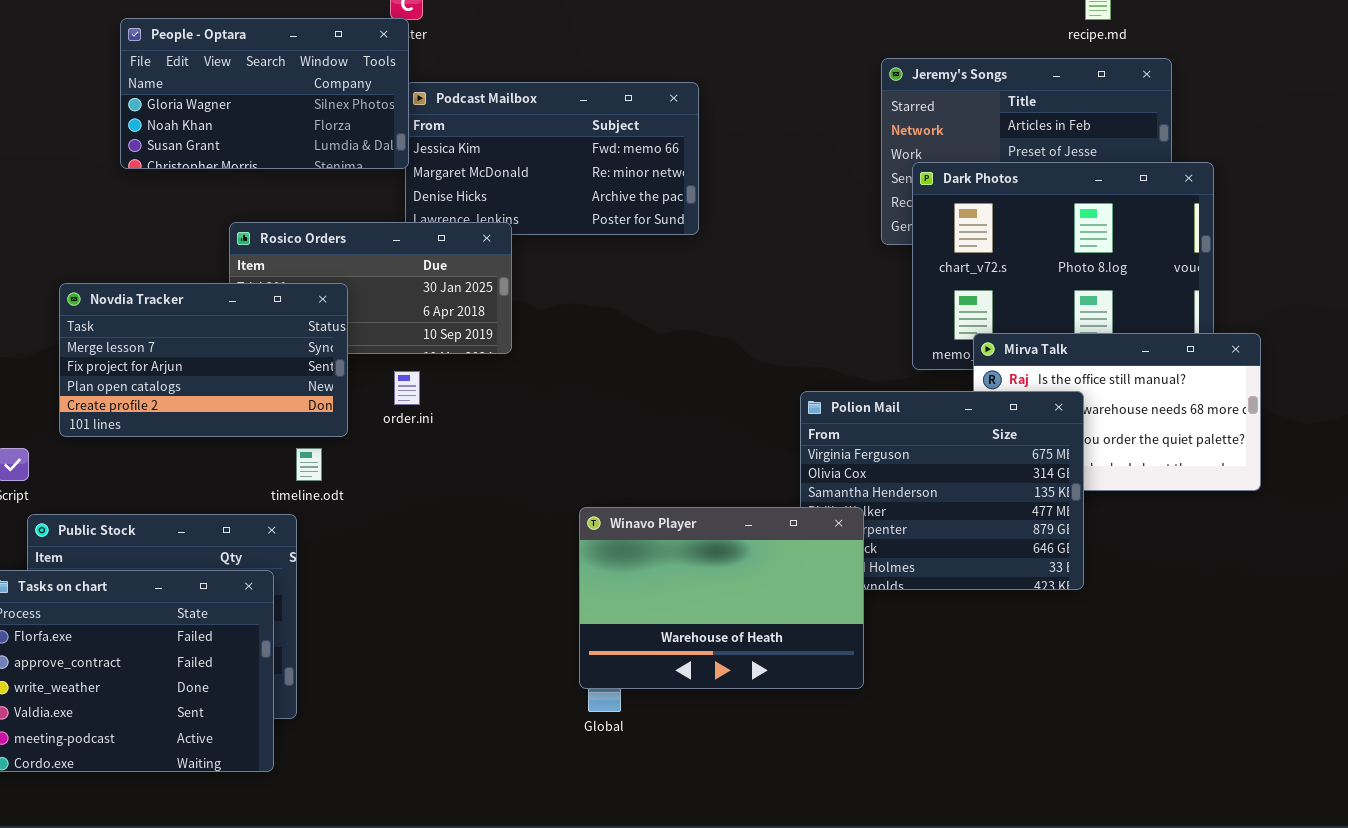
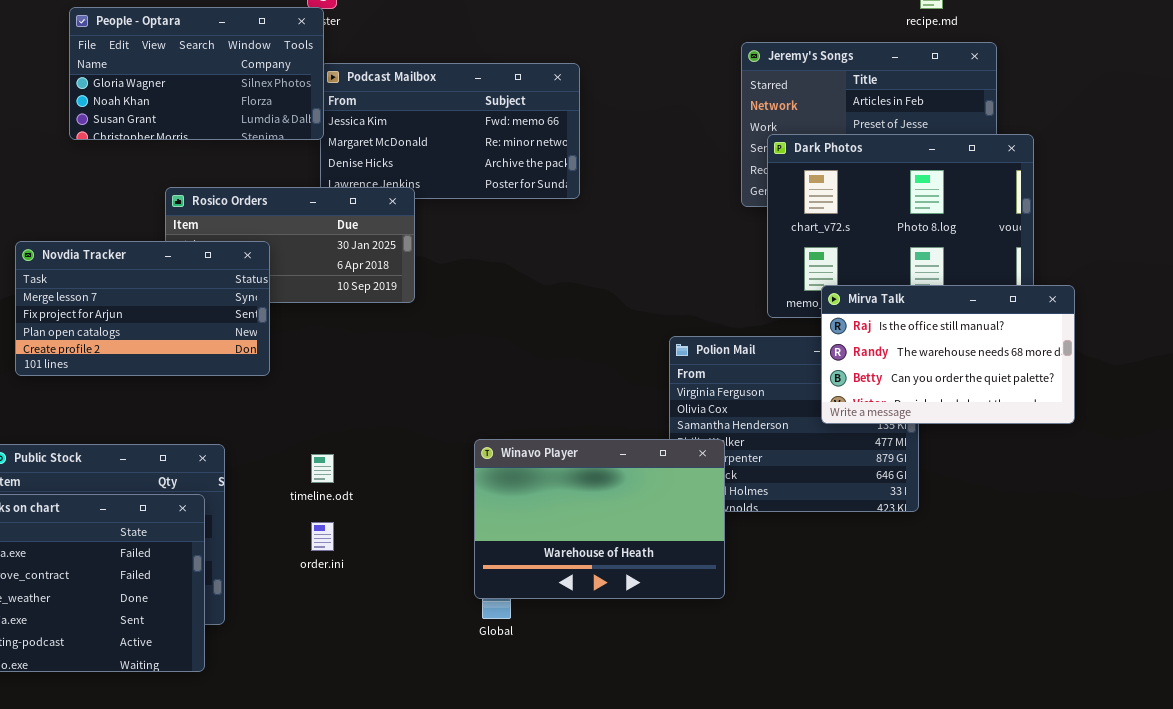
Mirva Talk: [973,333,1261,491] -> [821,285,1075,424], raised
order.ini: [394,371,420,405] -> [311,522,334,551], moved
timeline.odt: [296,448,322,481] -> [311,454,334,483], moved

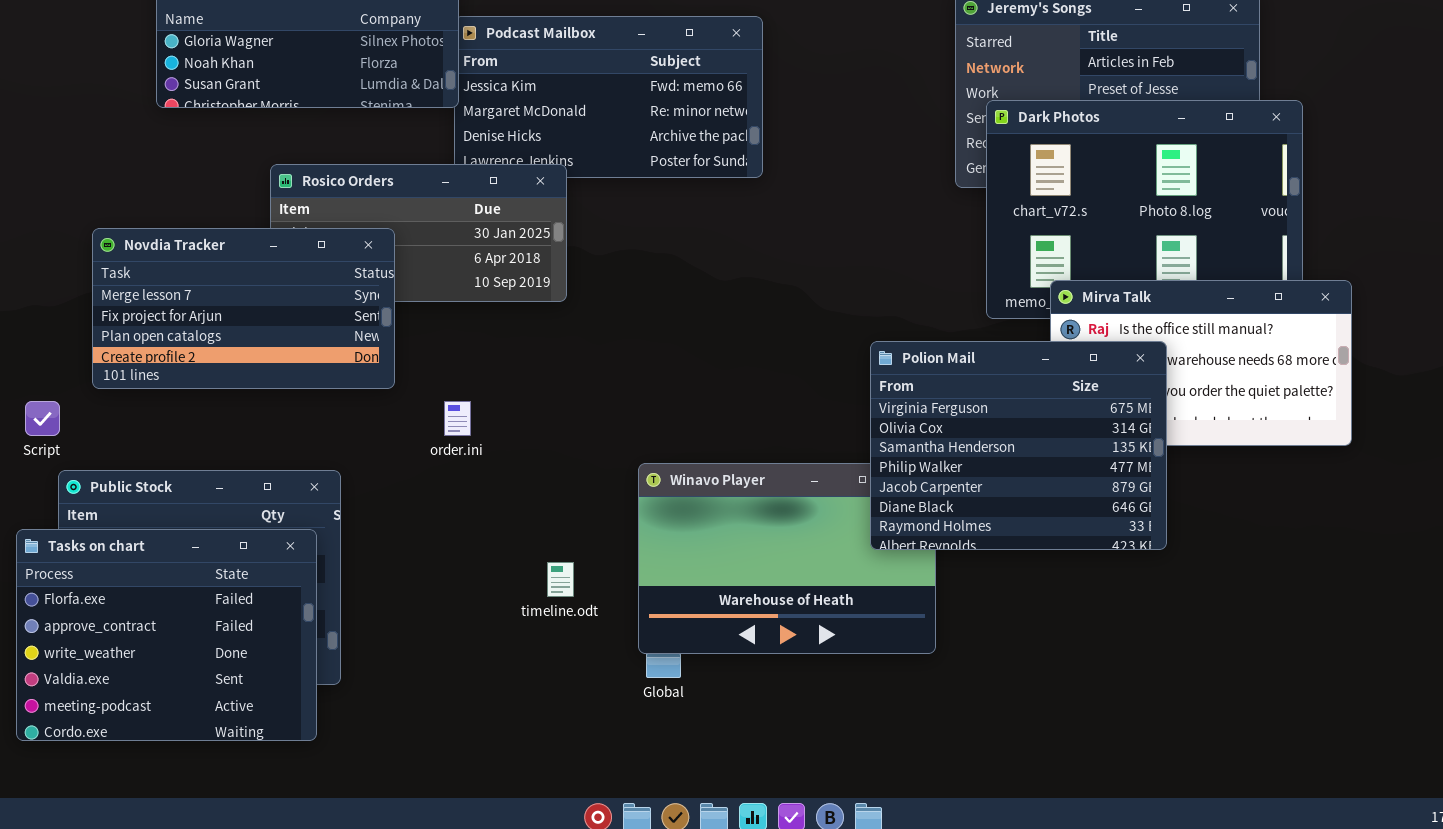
Polion Mail: [669,336,919,512] -> [870,341,1167,550], raised
timeline.odt: [311,454,334,483] -> [547,562,574,597], moved
order.ini: [311,522,334,551] -> [444,401,471,436], moved

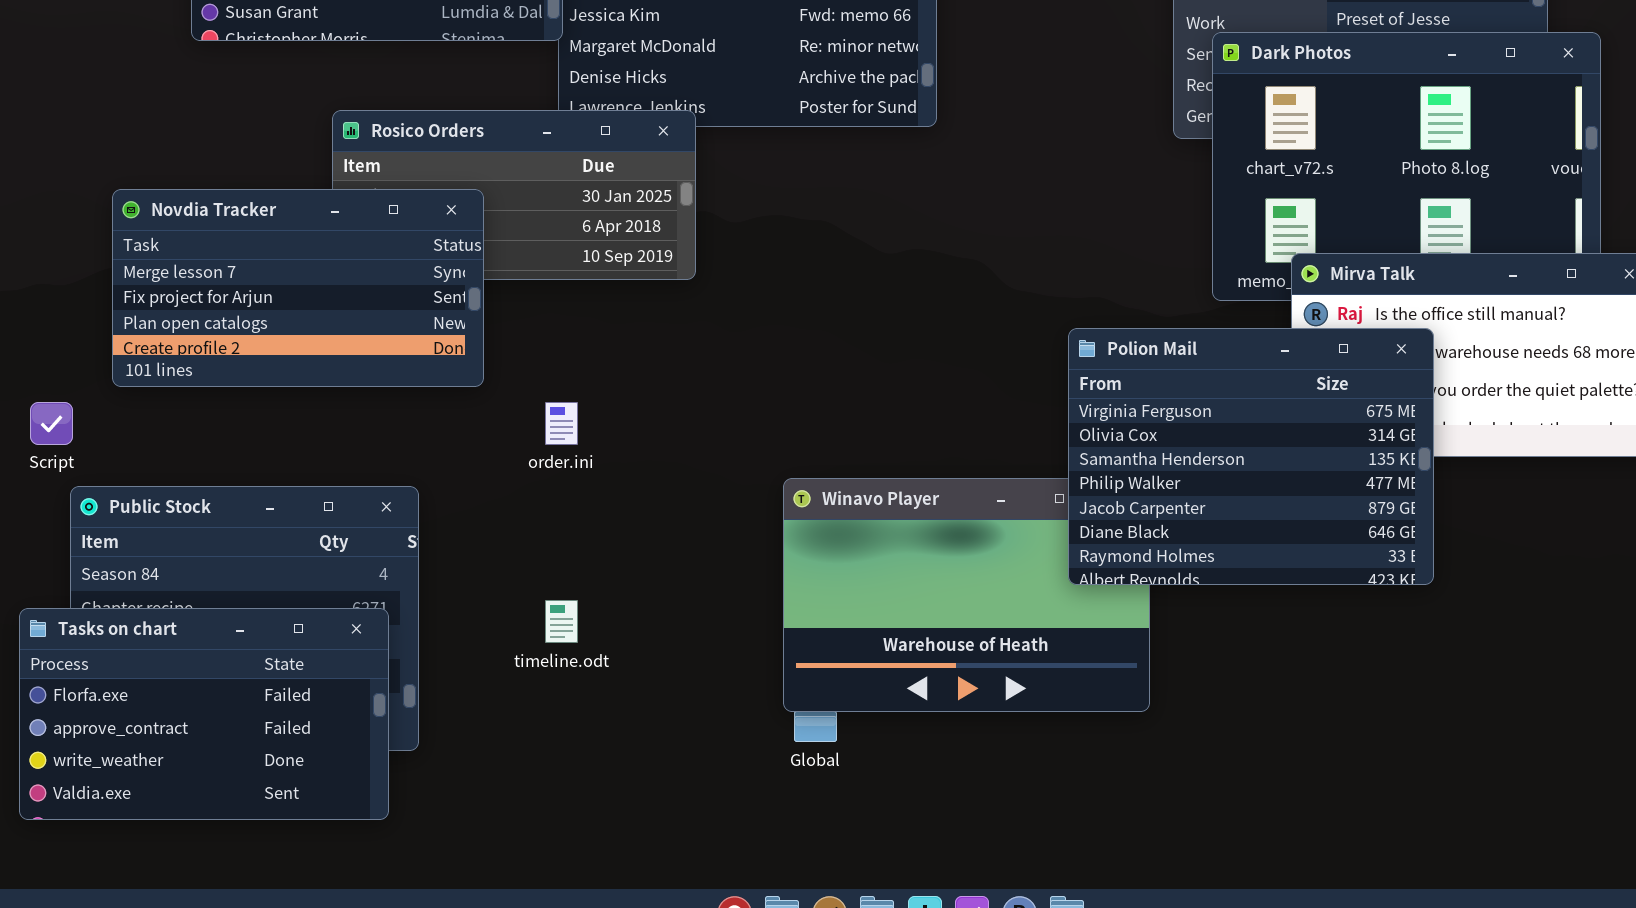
Tasks on chart: [16,529,317,741] -> [19,608,389,820], resized
timeline.odt: [547,562,574,597] -> [545,600,578,643], moved

